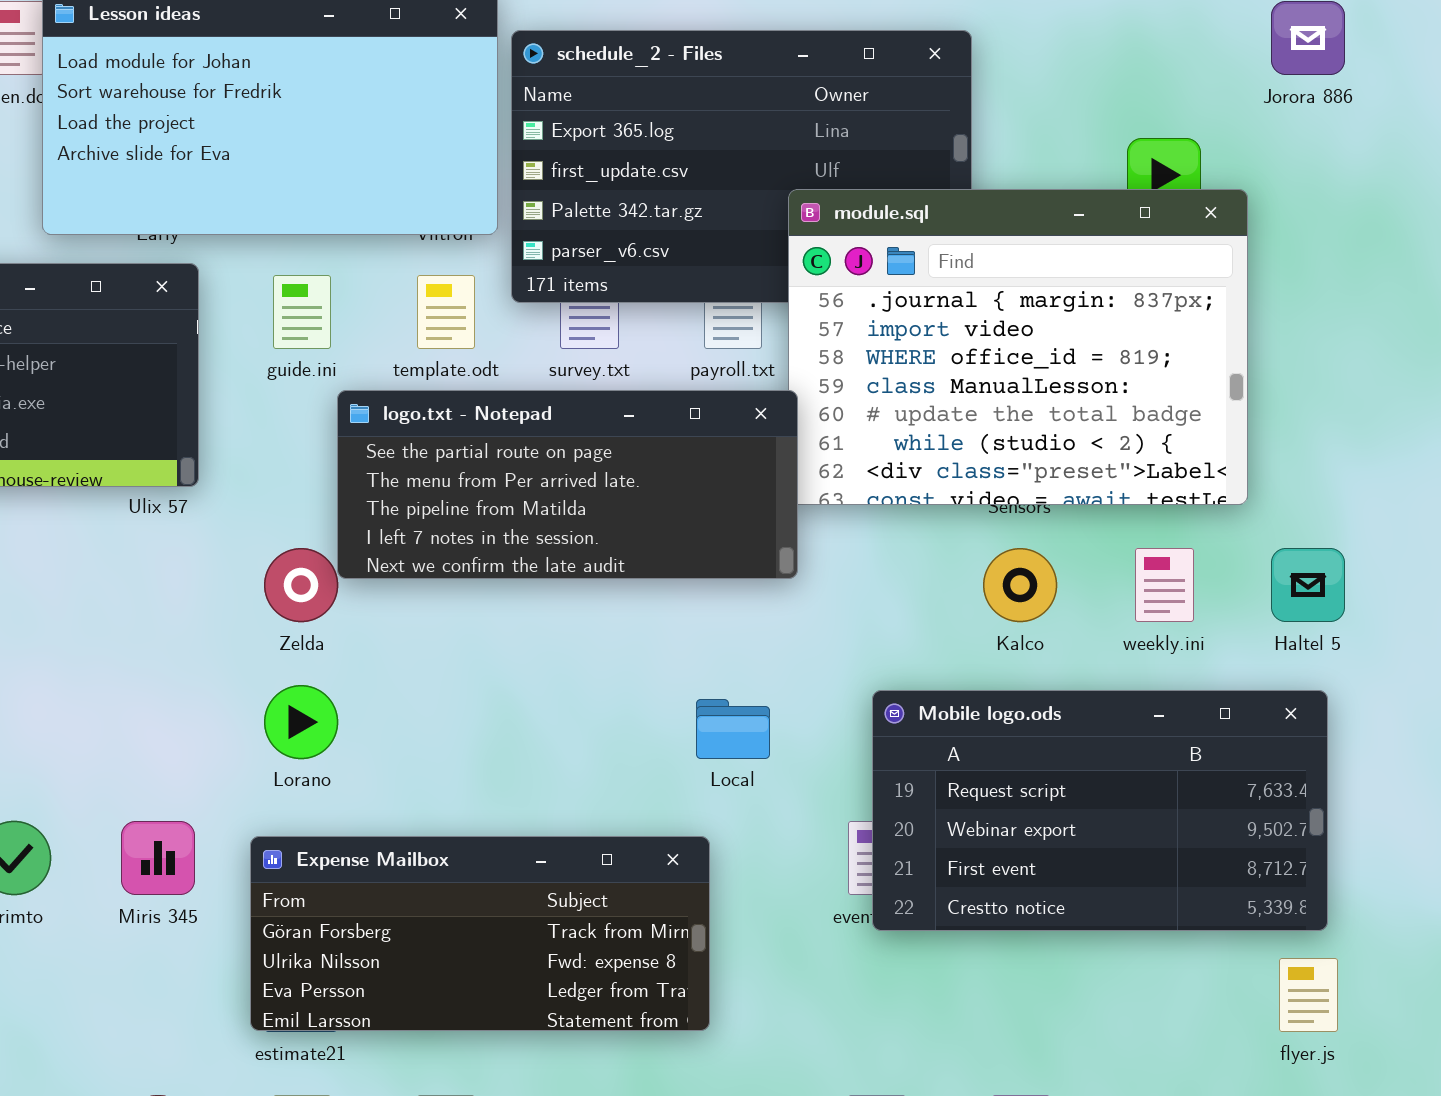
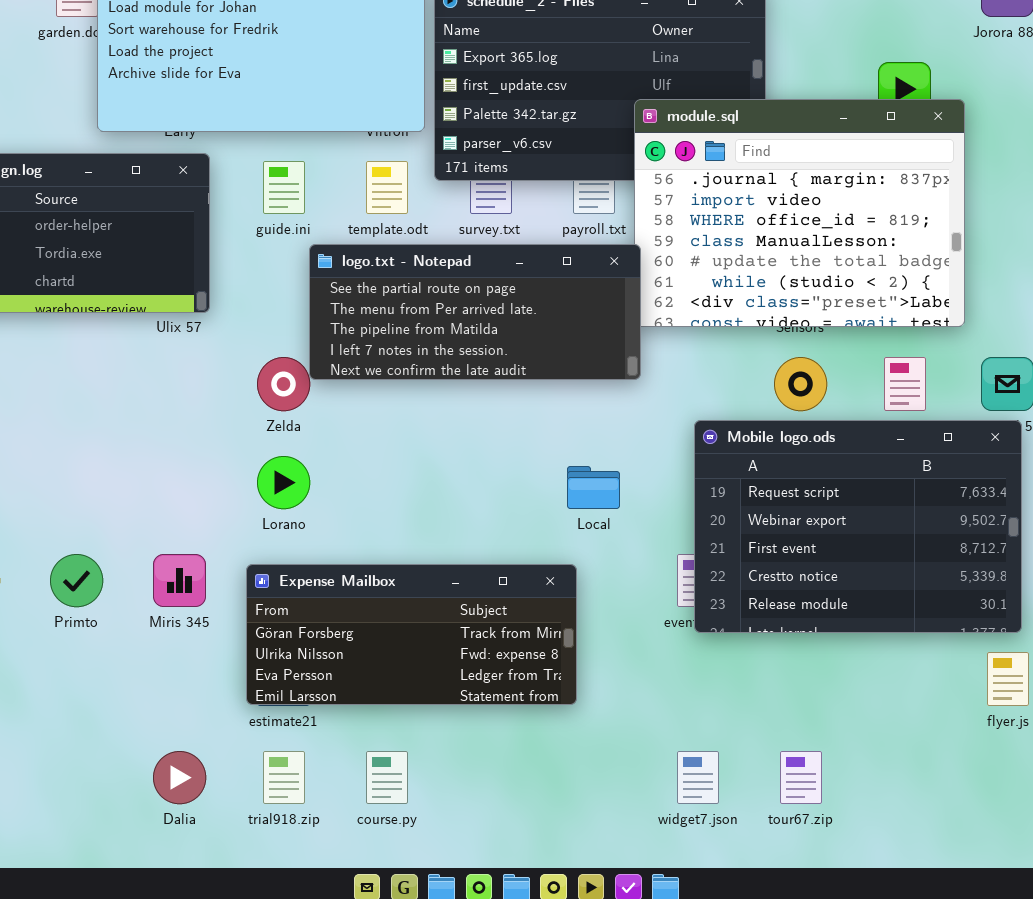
Mobile logo.ods: [872,690,1328,931] -> [694,420,1022,633], resized

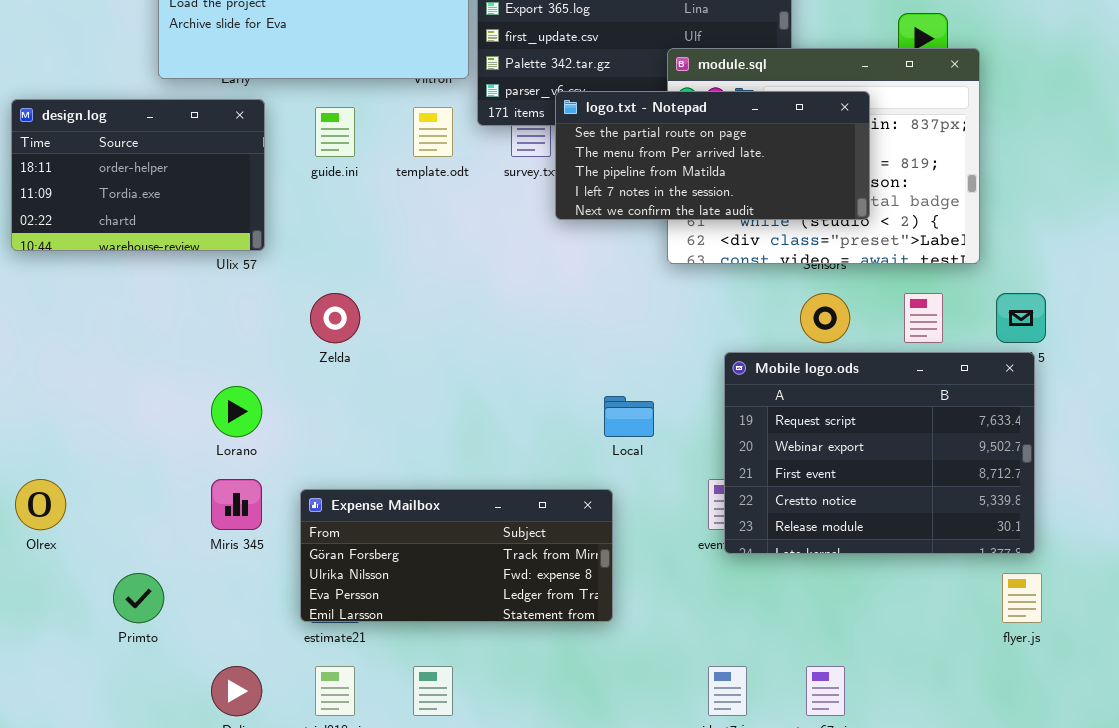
logo.txt - Notepad: [309,244,641,380] -> [555,91,870,220], moved
Lorano: [257,456,310,509] -> [211,386,262,437], moved
Primto: [50,554,103,607] -> [113,573,164,623], moved

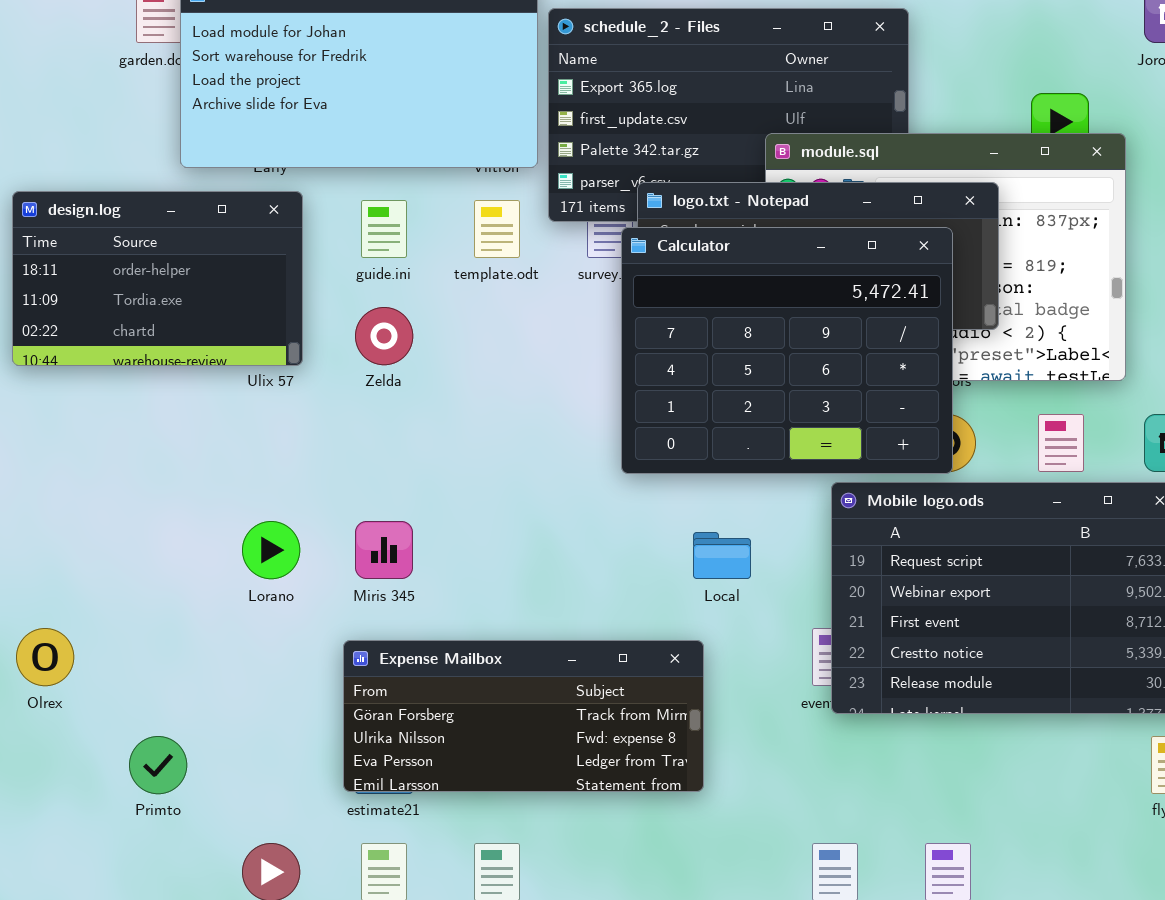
Calculator: none -> [621,227,953,474], opened
Zelda: [310,293,360,343] -> [355,307,413,365], moved
Miris 345: [211,479,262,530] -> [355,521,413,579], moved

